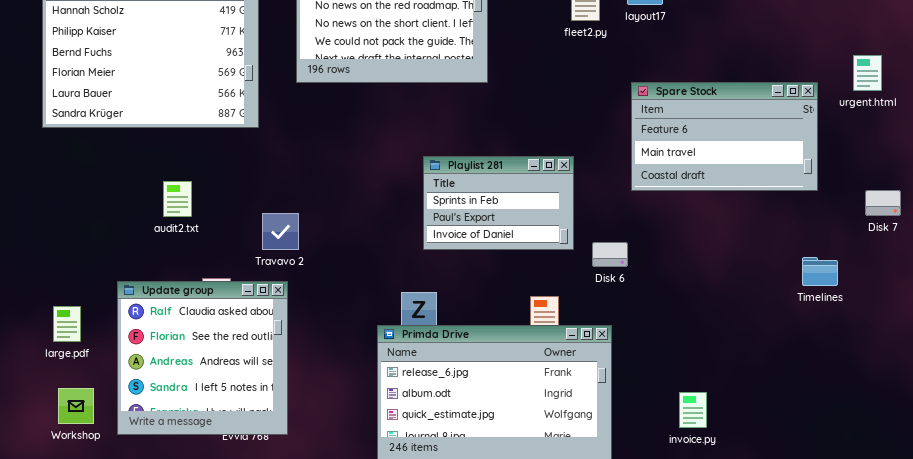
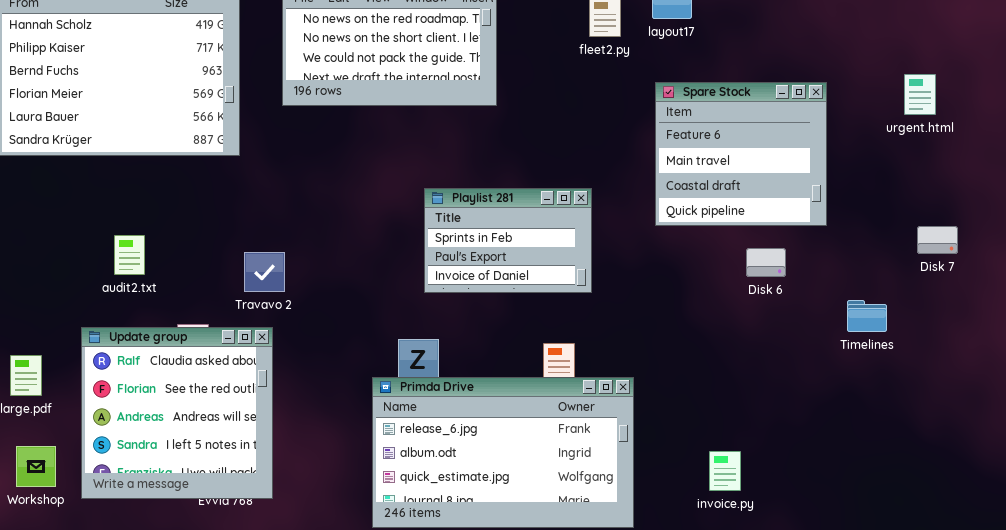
Spare Stock: [631,82,818,191] -> [655,82,827,226], resized
audit2.txt: [163,181,192,217] -> [114,235,145,275], moved
Disk 6: [592,242,628,267] -> [746,248,786,277], moved

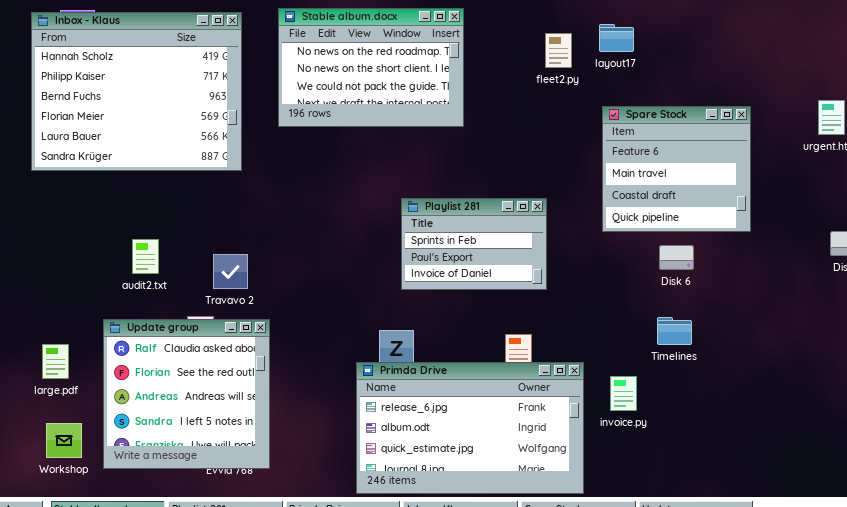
Disk 6: [746,248,786,277] -> [659,245,694,270], moved
Travavo 2: [244,252,285,292] -> [213,254,248,289], moved
Timelines: [847,300,887,332] -> [657,317,692,345], moved
invoice.py: [709,451,741,491] -> [610,376,637,411], moved

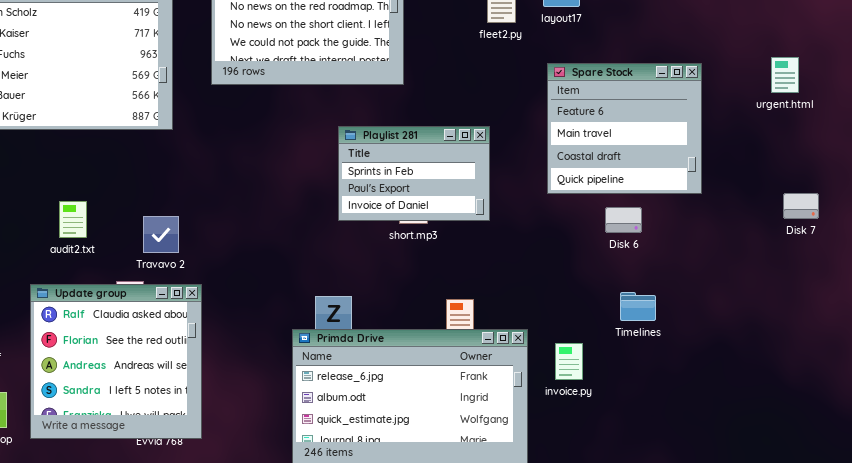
Playlist 281: [401,198,547,290] -> [338,126,490,221], moved
Timelines: [657,317,692,345] -> [620,292,656,321], moved

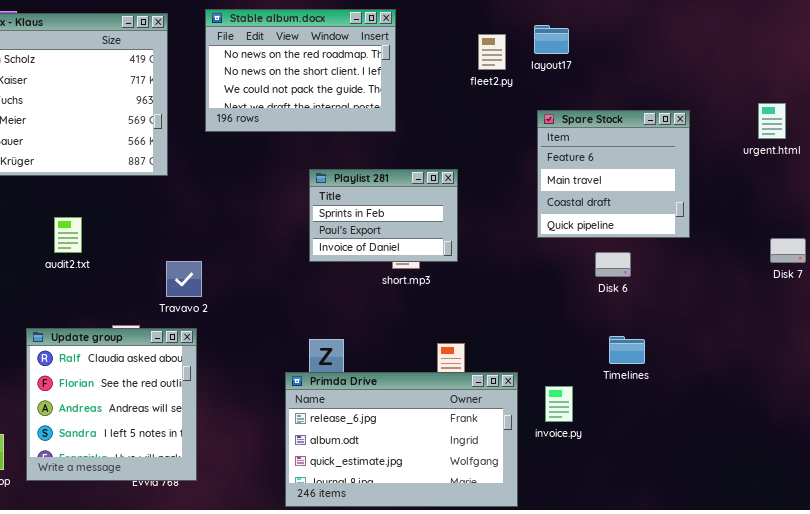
Playlist 281: [338,126,490,221] -> [309,169,458,262], moved
audit2.txt: [59,201,87,238] -> [54,217,82,253], moved
Travavo 2: [143,216,179,253] -> [166,261,202,297], moved

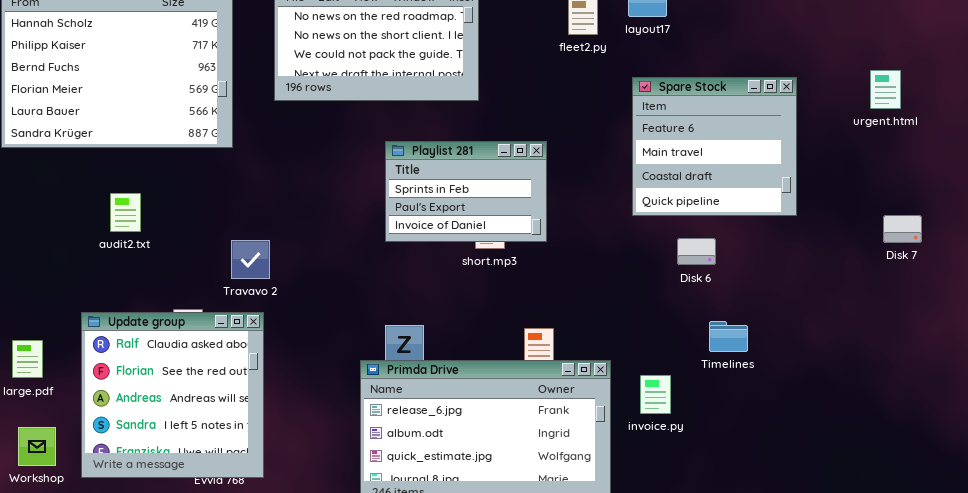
Disk 6: [595,252,631,277] -> [677,238,716,265], moved

